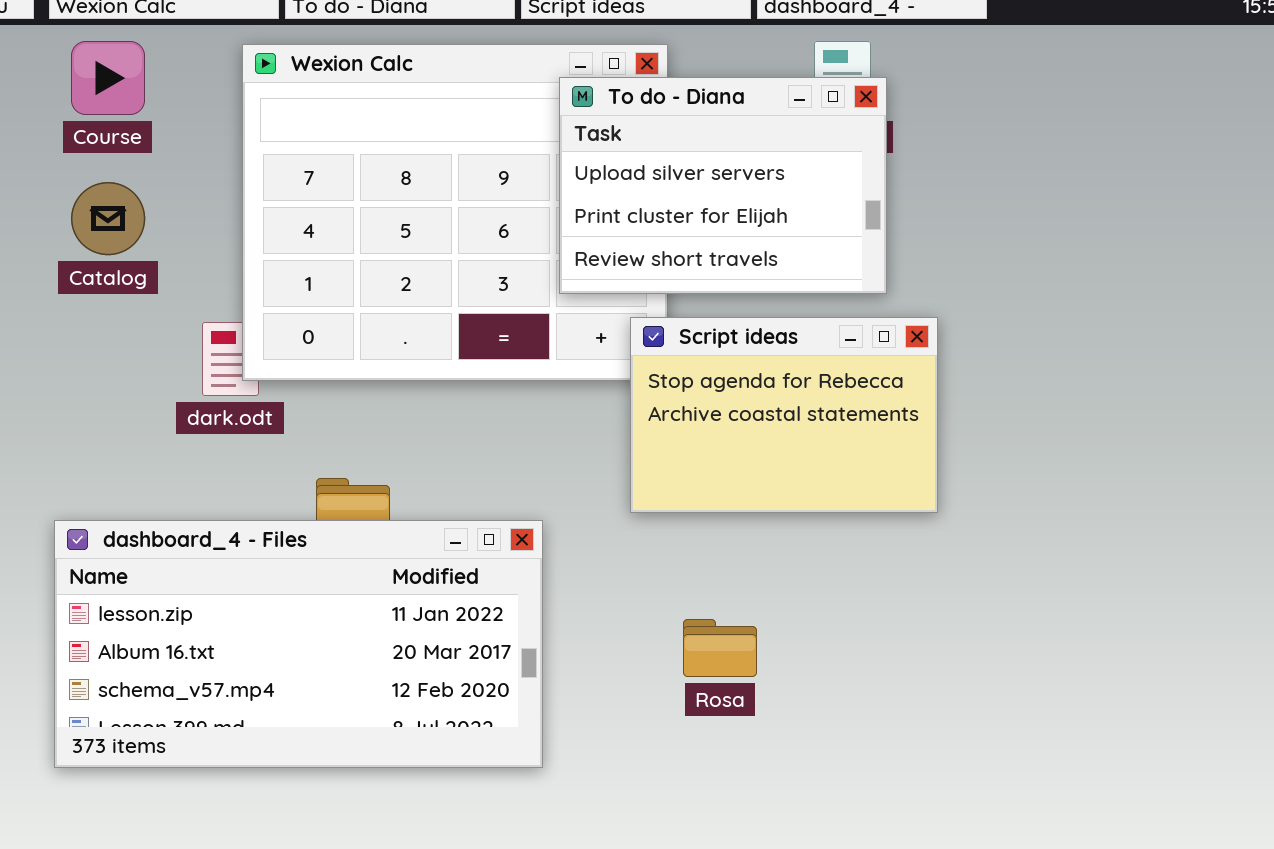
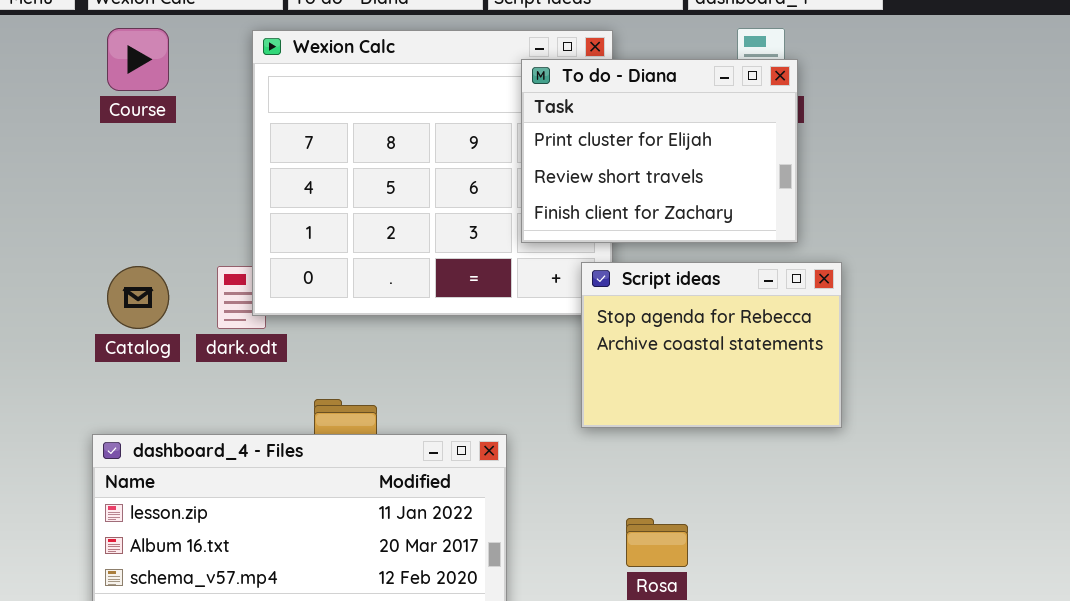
To do - Diana: [559,77,887,294] -> [521,59,798,243], scrolled down 1 row
Catalog: [71,182,145,255] -> [107,266,169,329], moved

